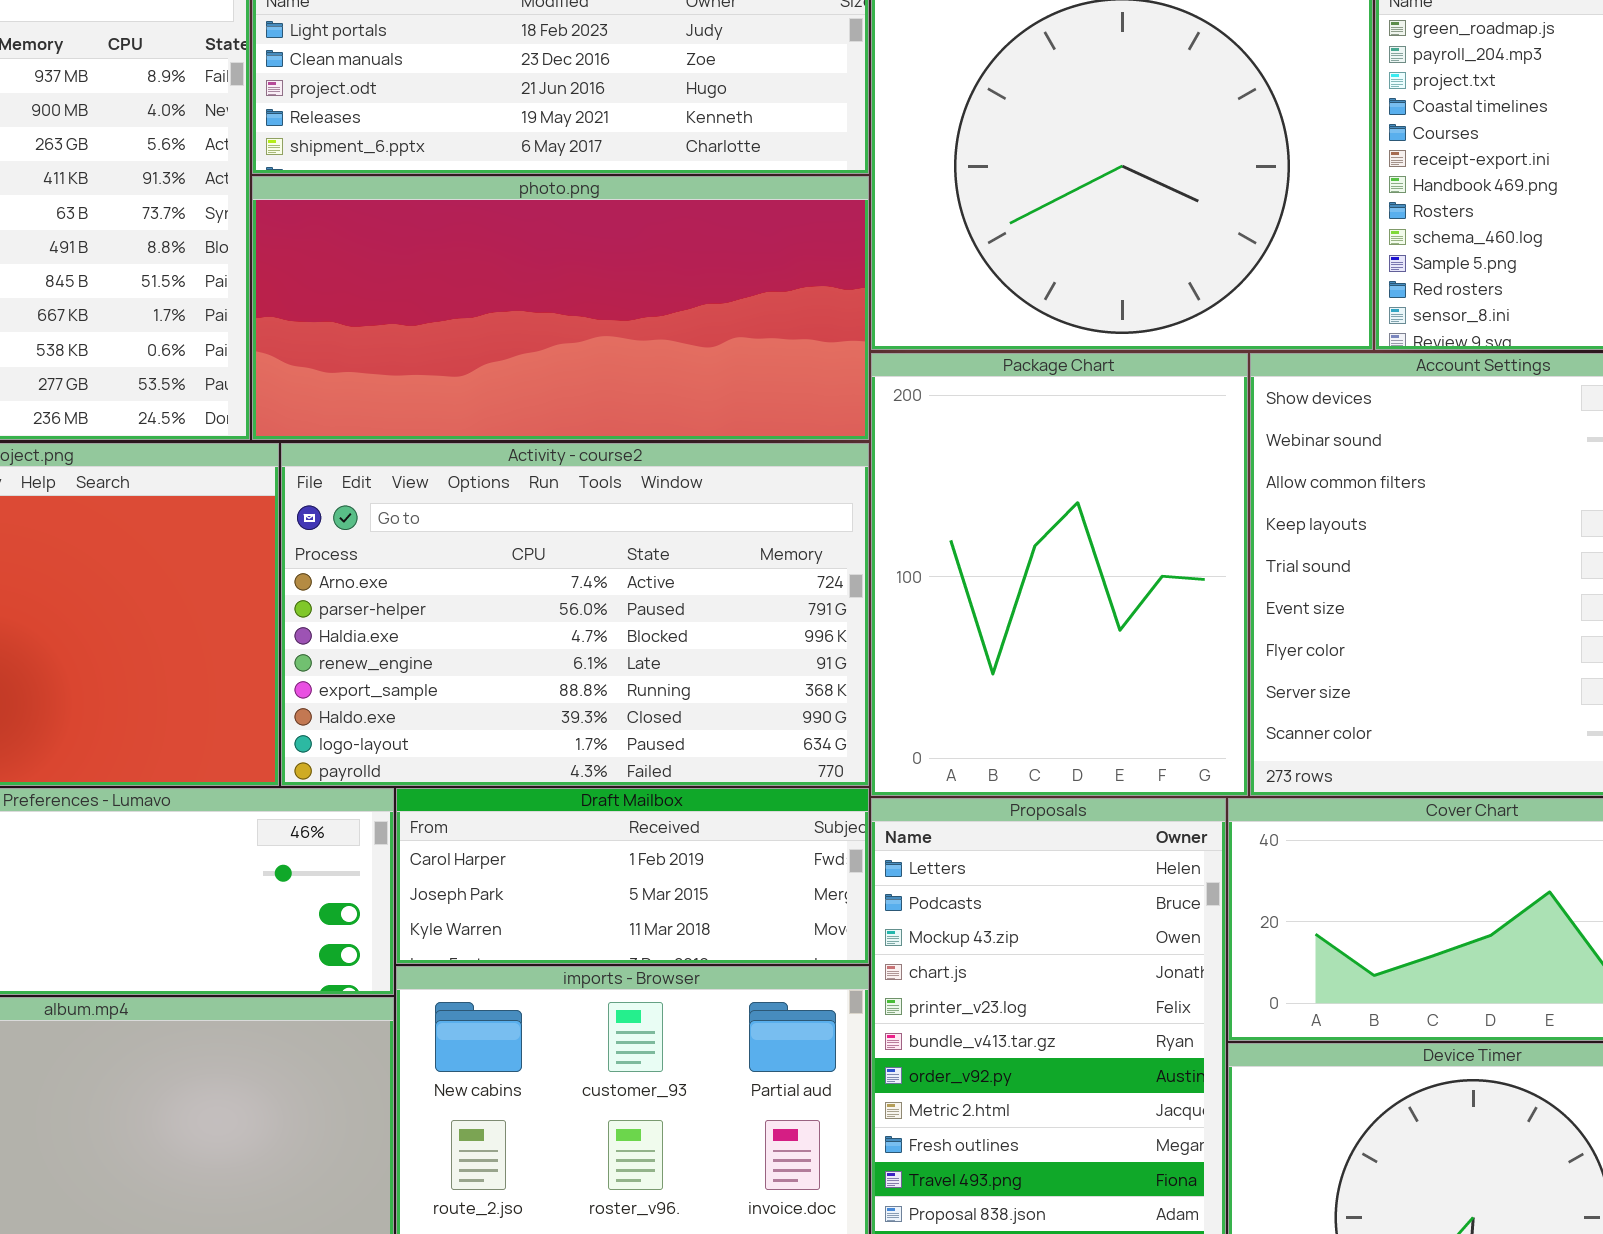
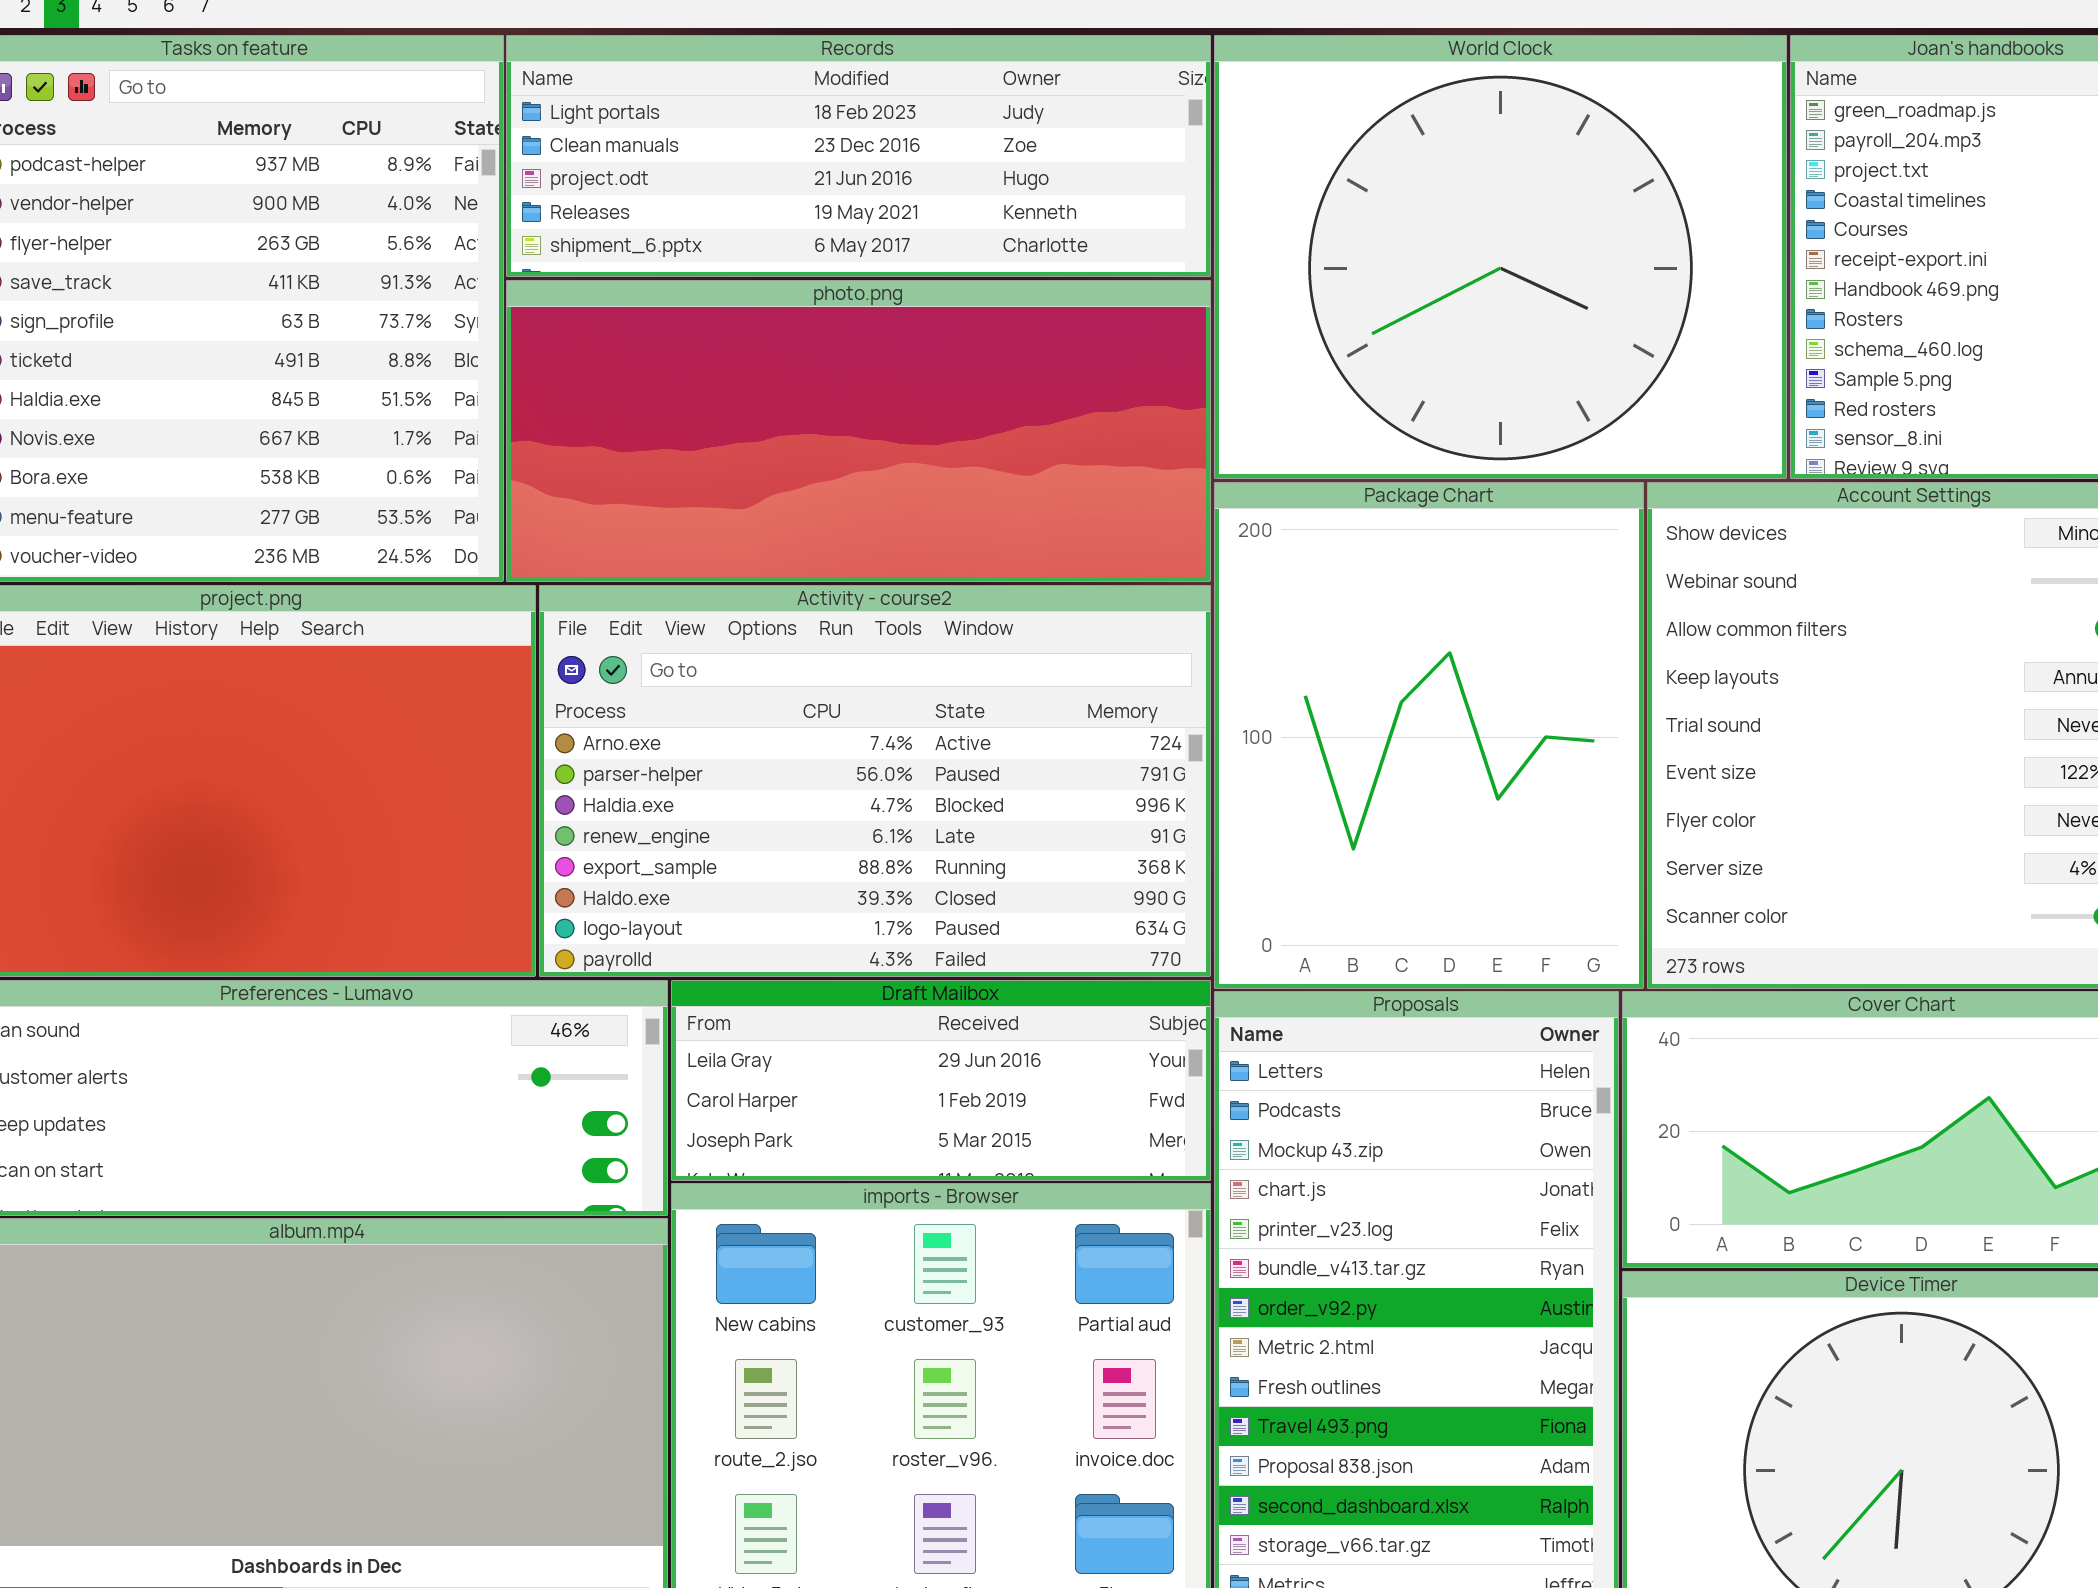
Draft Mailbox: [396,788,869,964] -> [671,980,1211,1181], scrolled up 1 row

